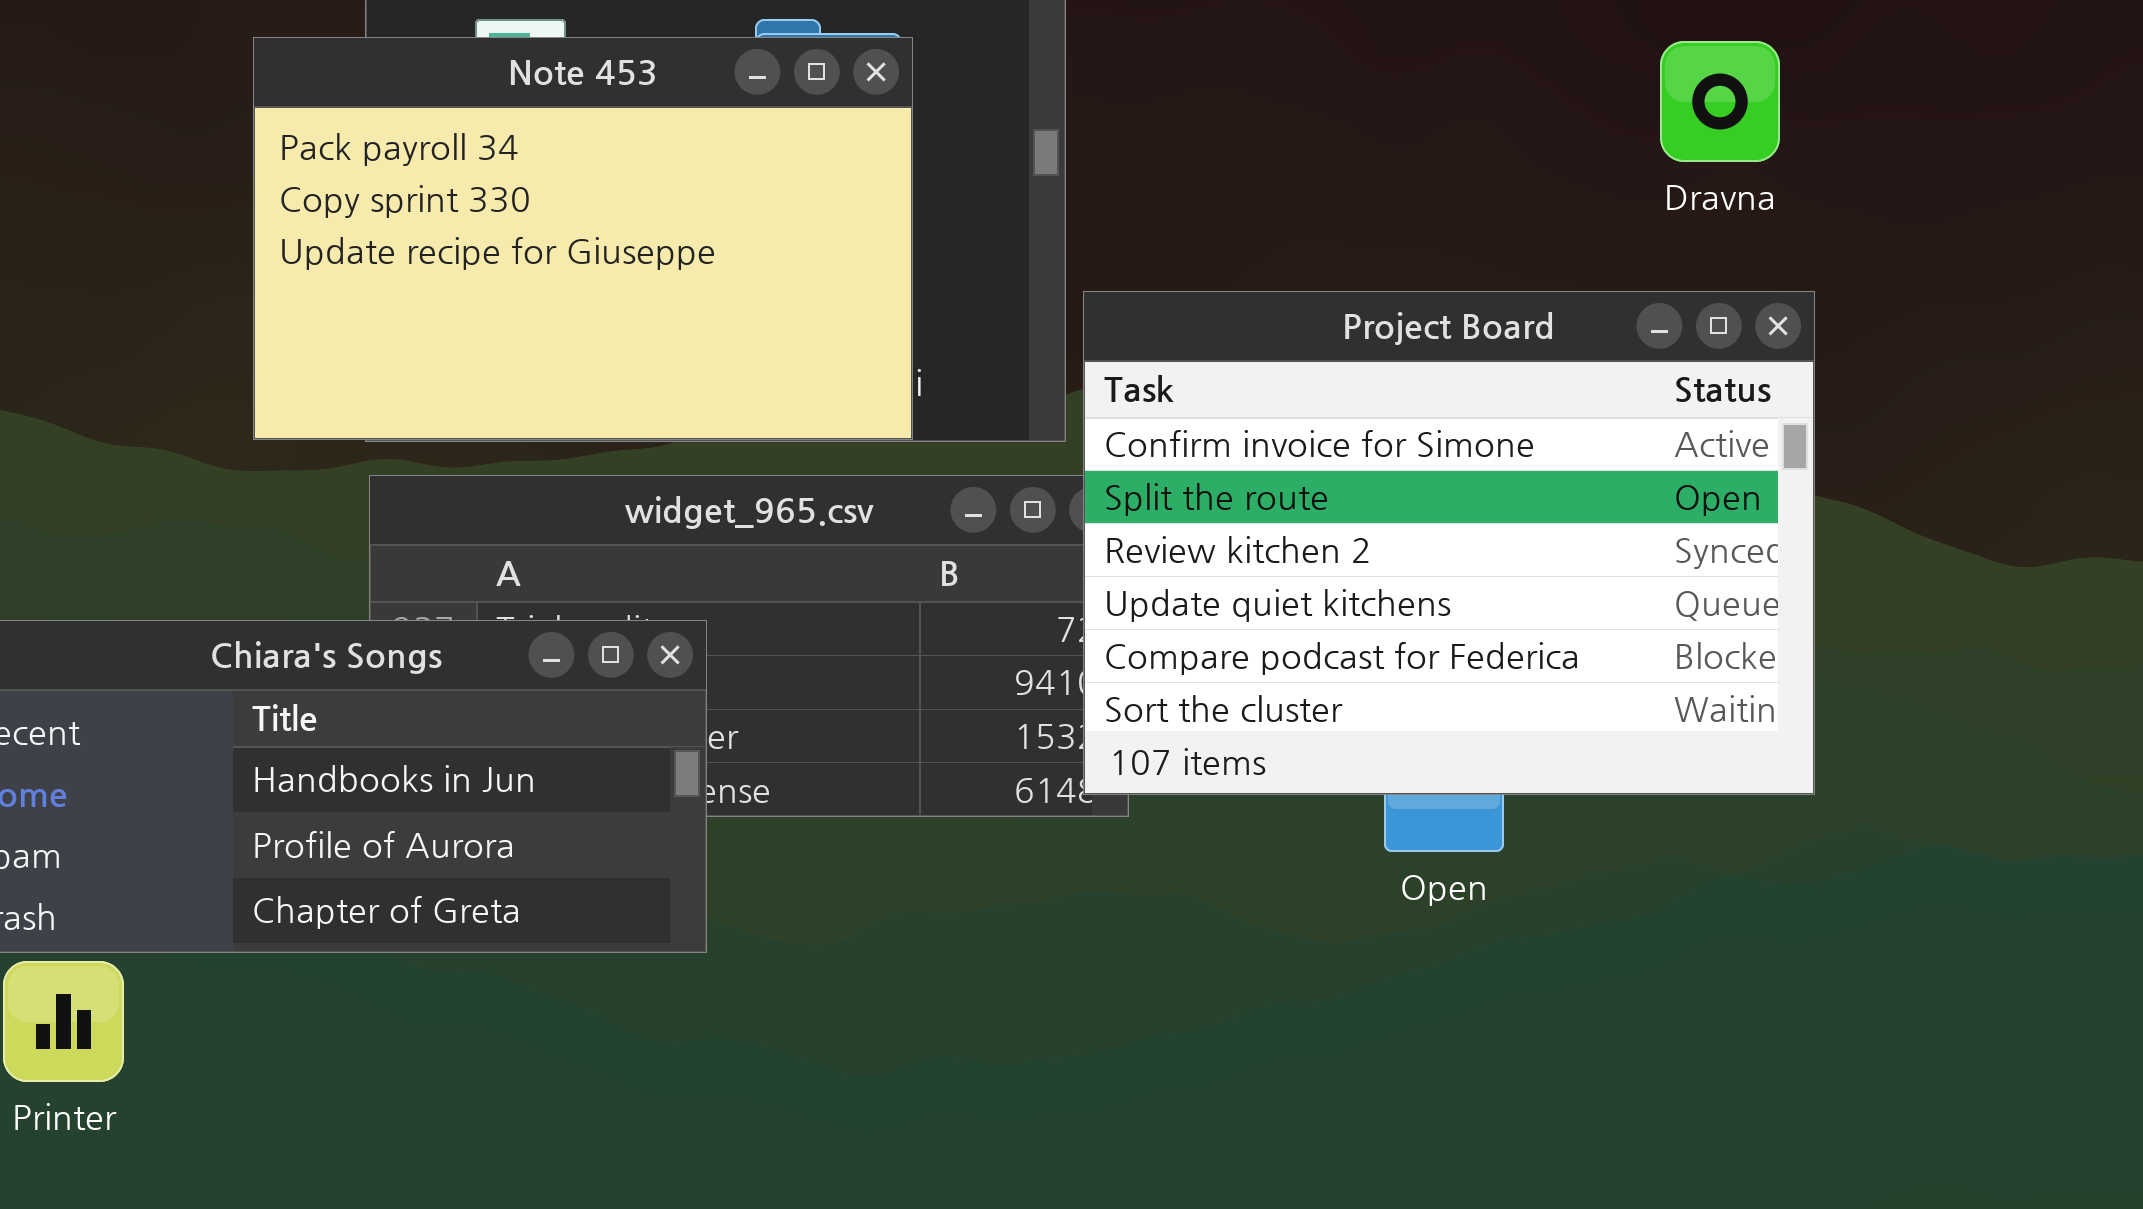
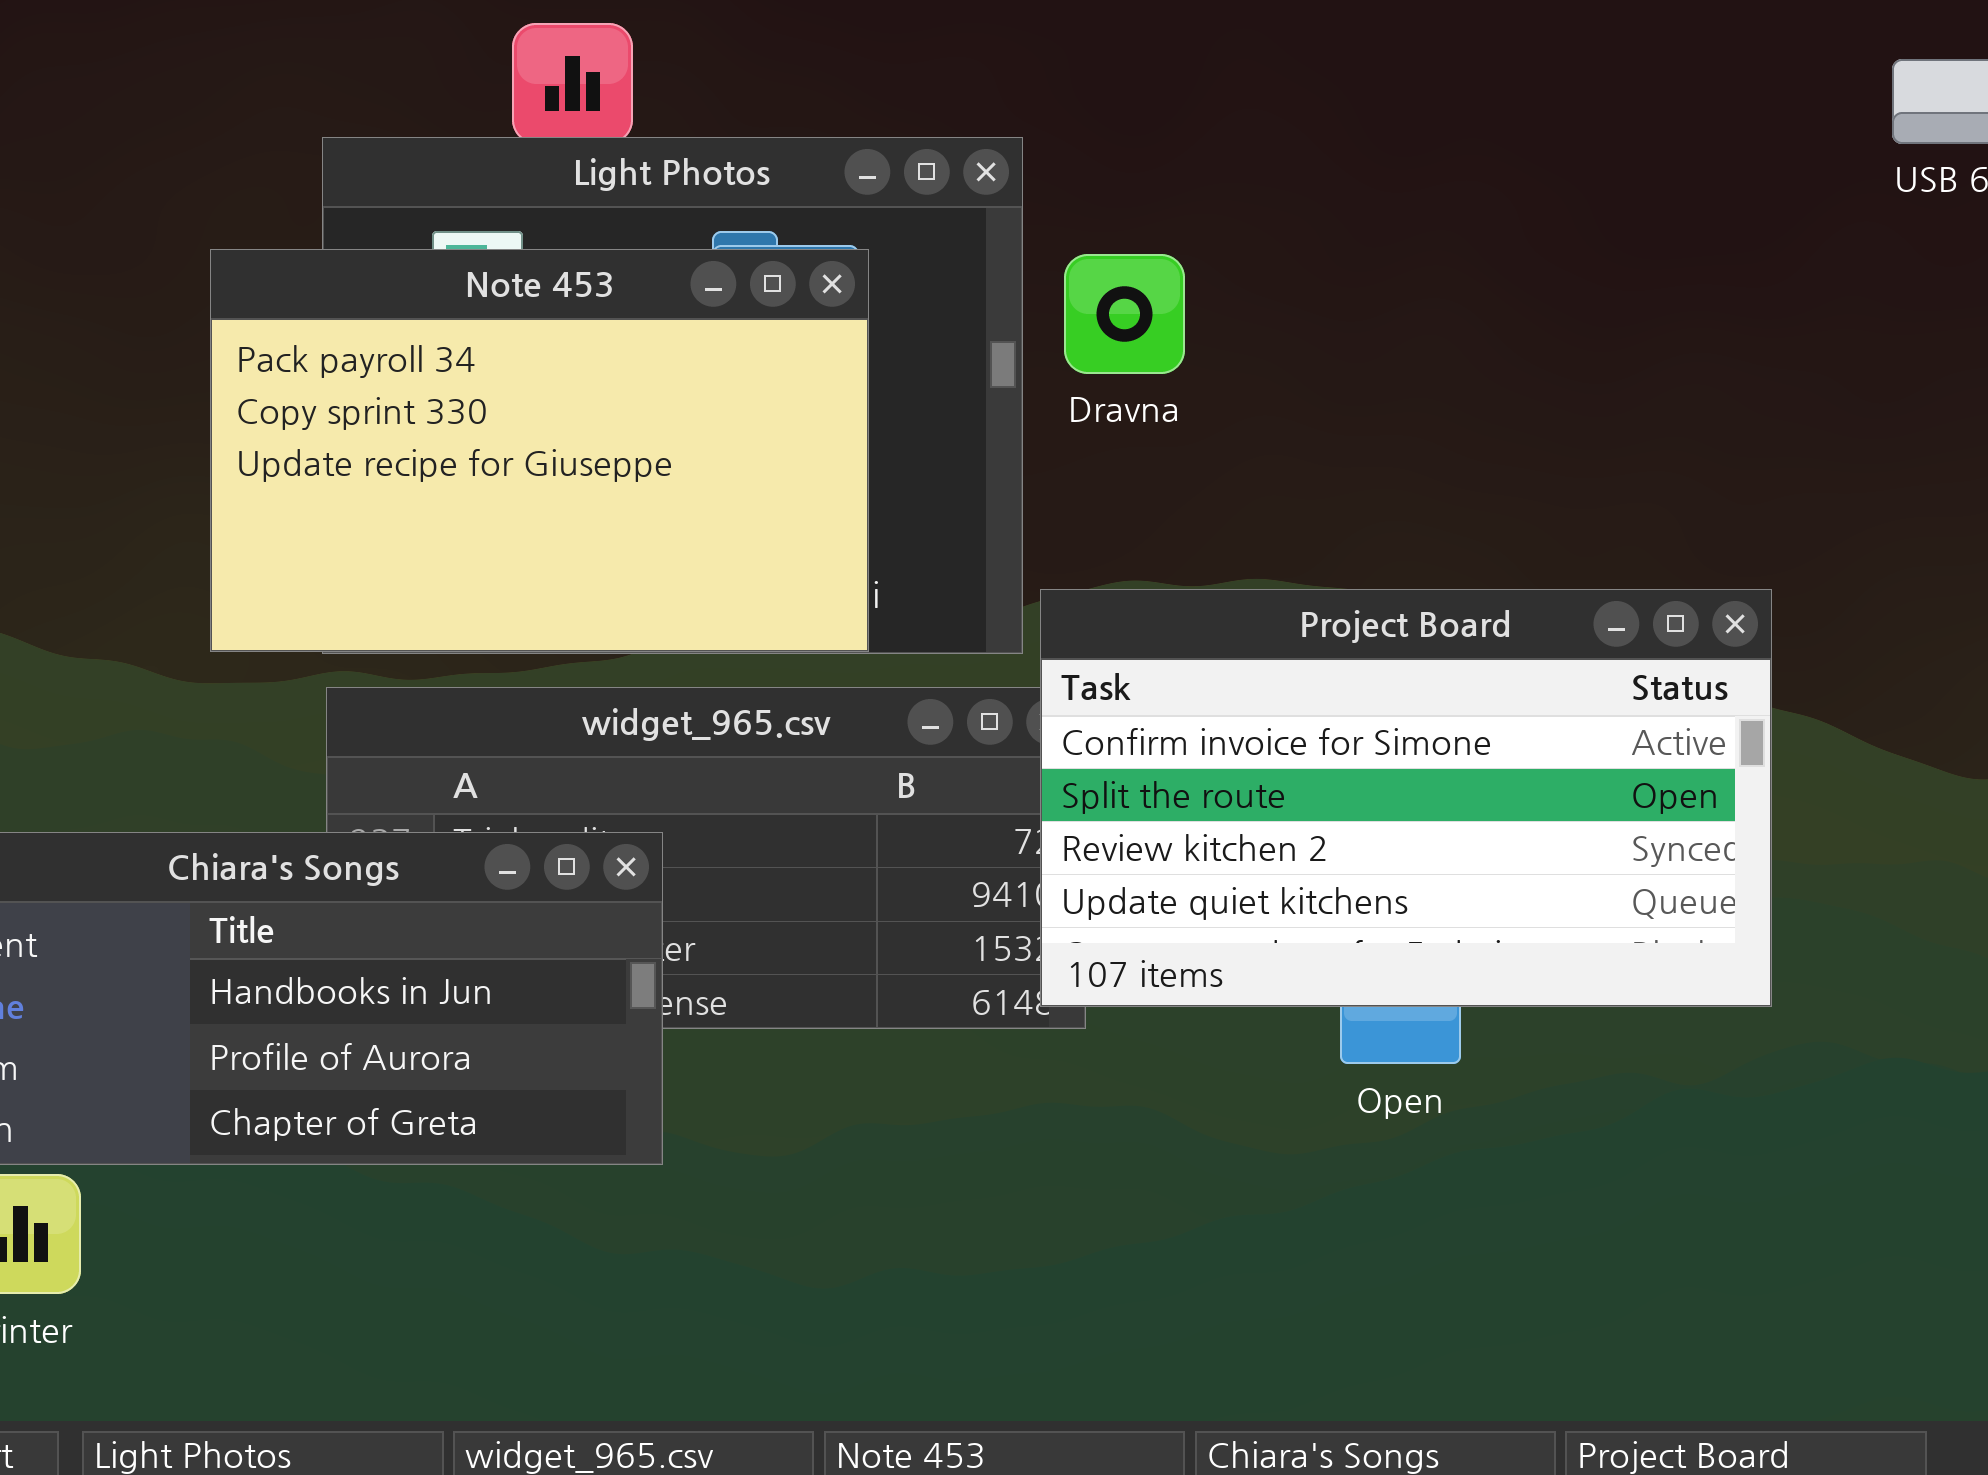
Dravna: [1660,41,1780,162] -> [1064,254,1185,374], moved
Project Board: [1083,291,1815,795] -> [1040,589,1772,1007], resized

